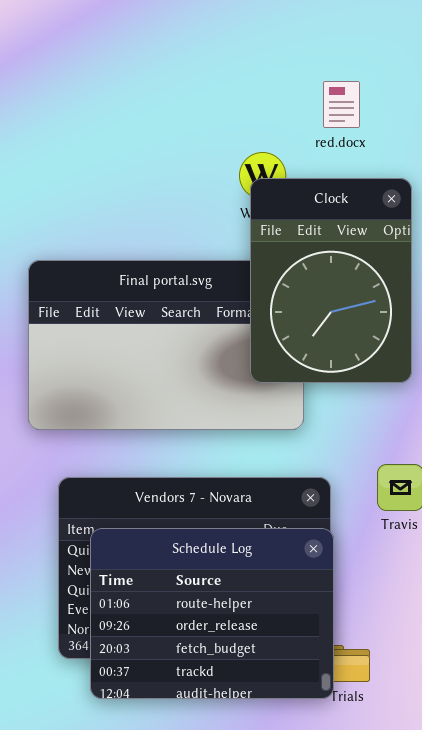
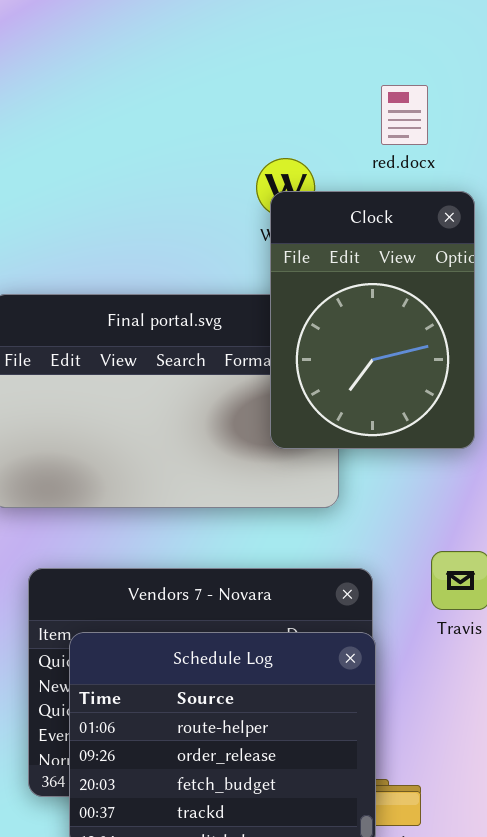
red.docx: [323,81,360,128] -> [381,85,428,145], moved

